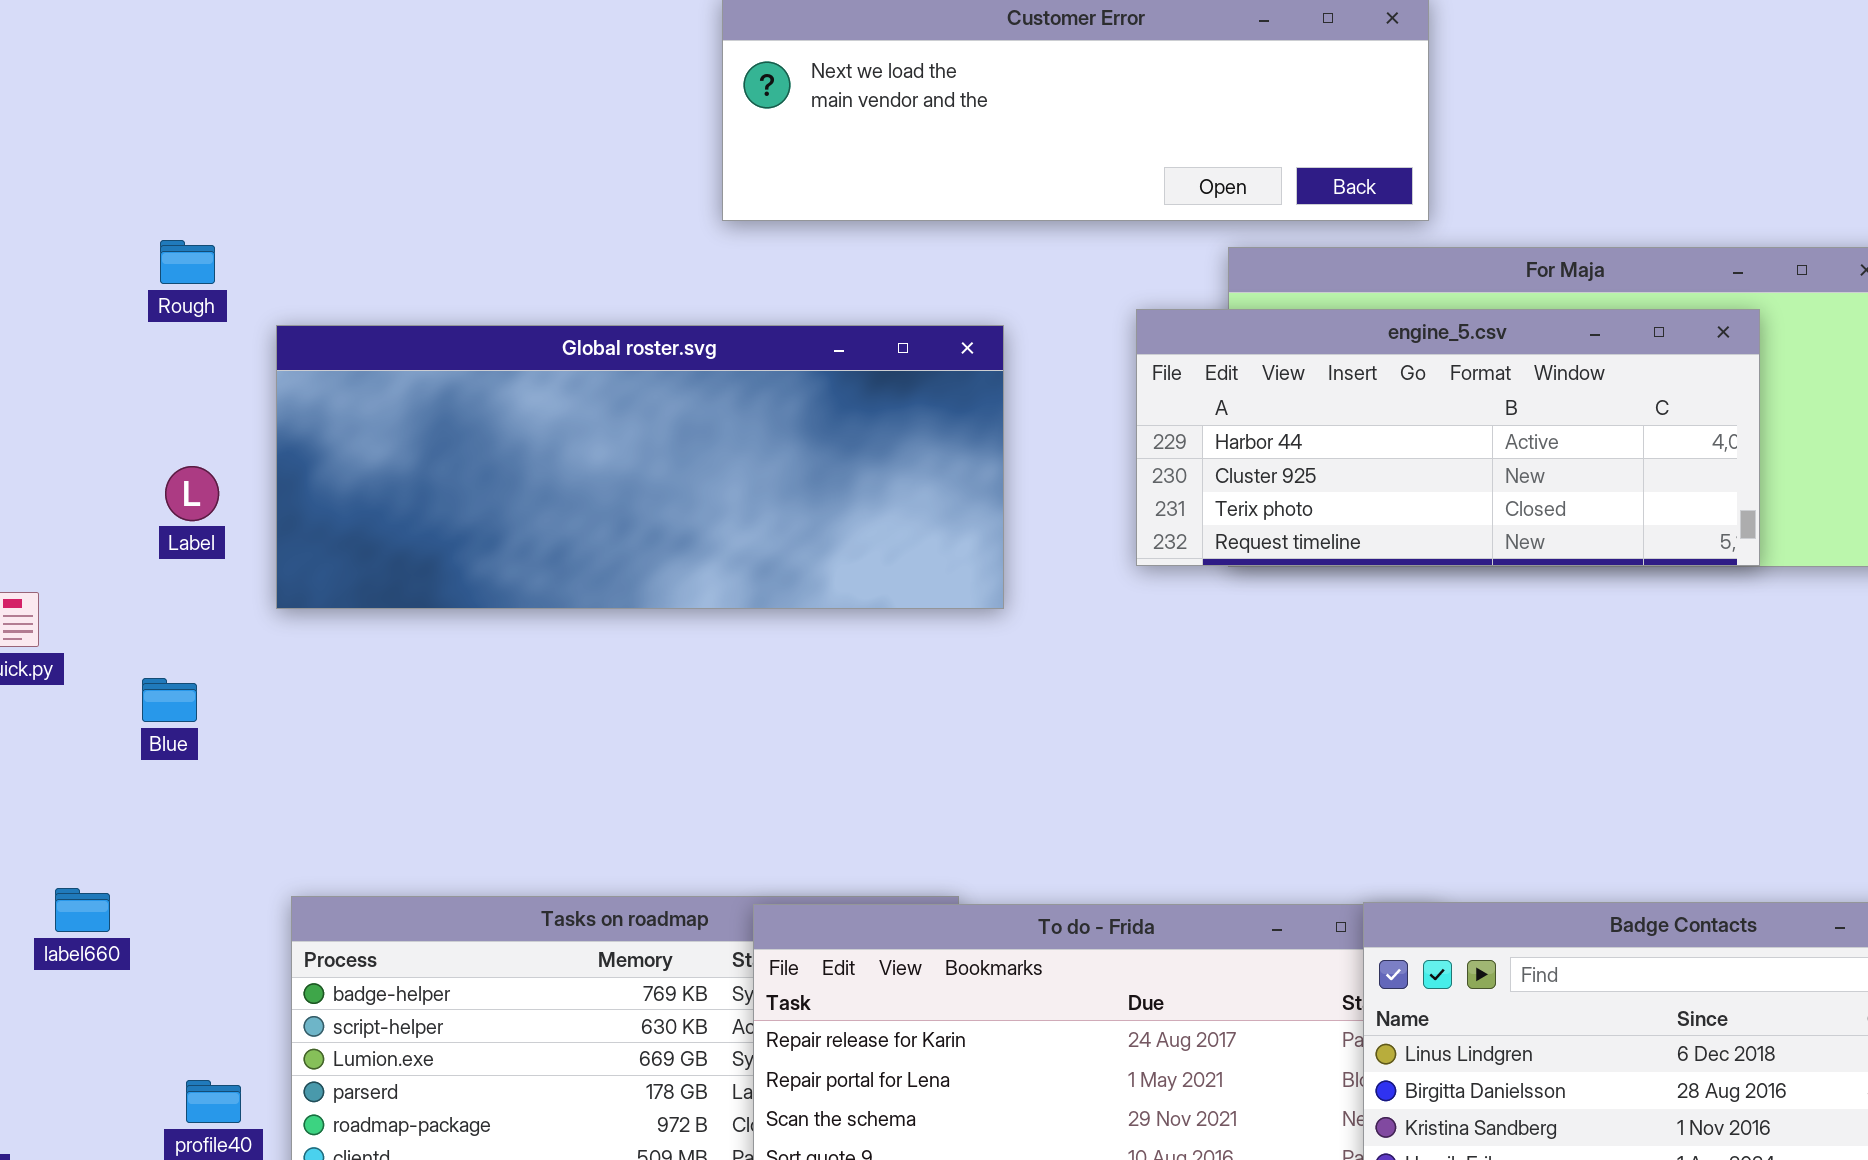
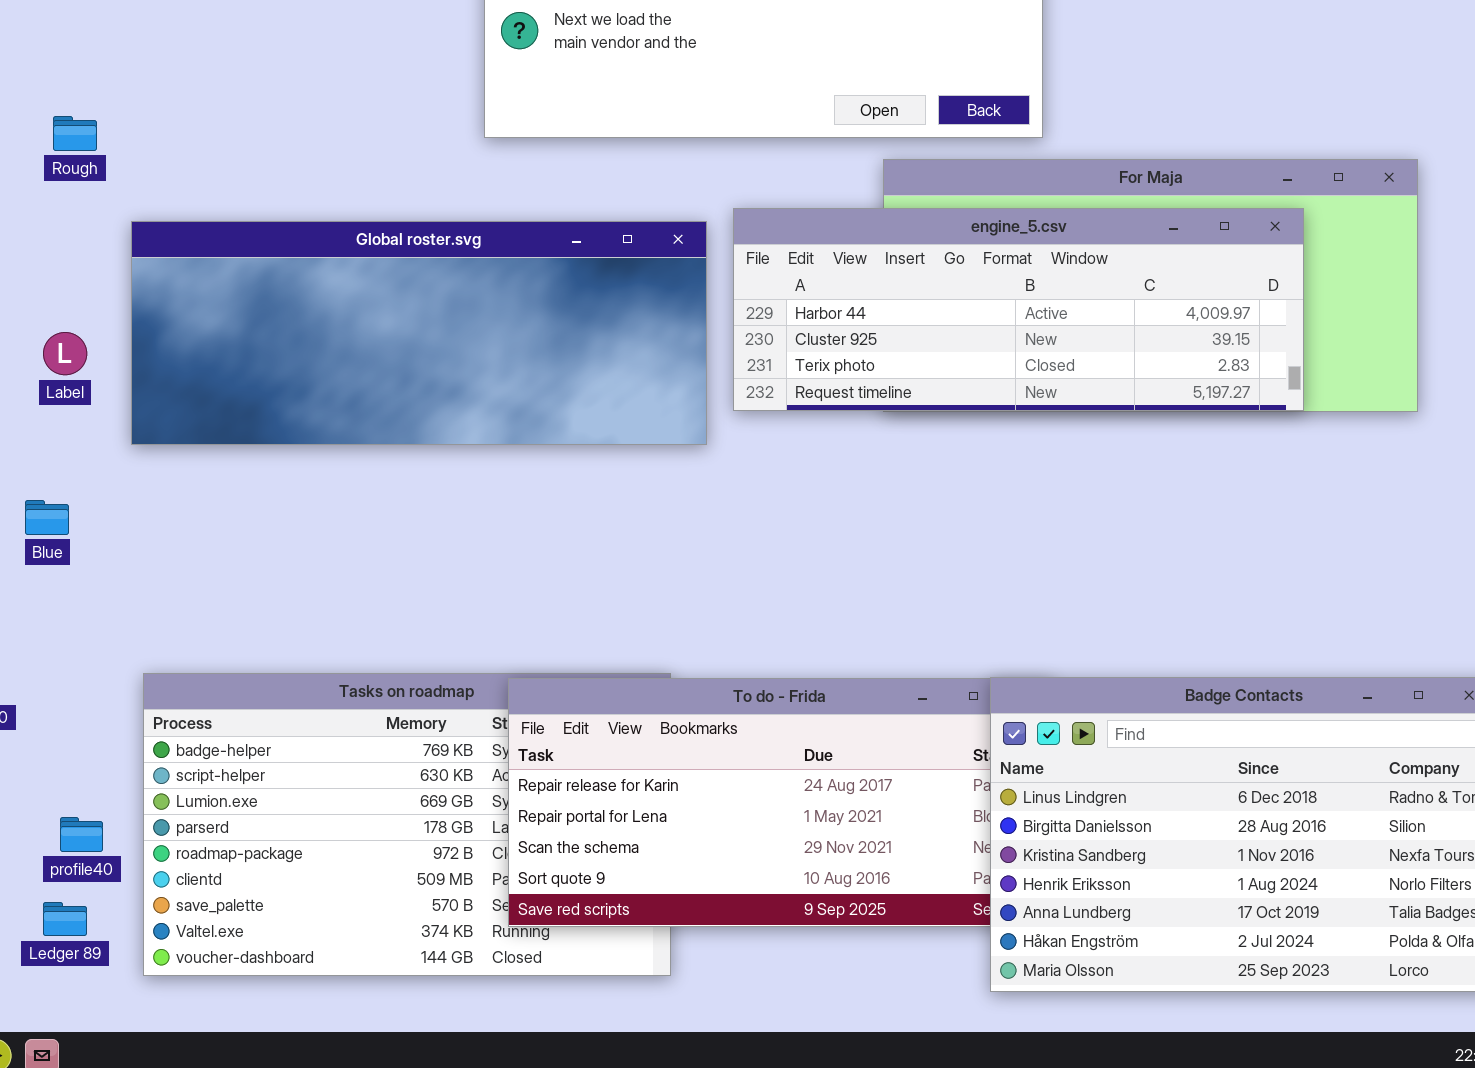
Rough: [160,240,215,284] -> [53,116,97,151], moved
engine_5.csv: [1136,309,1760,566] -> [733,208,1304,411], resized

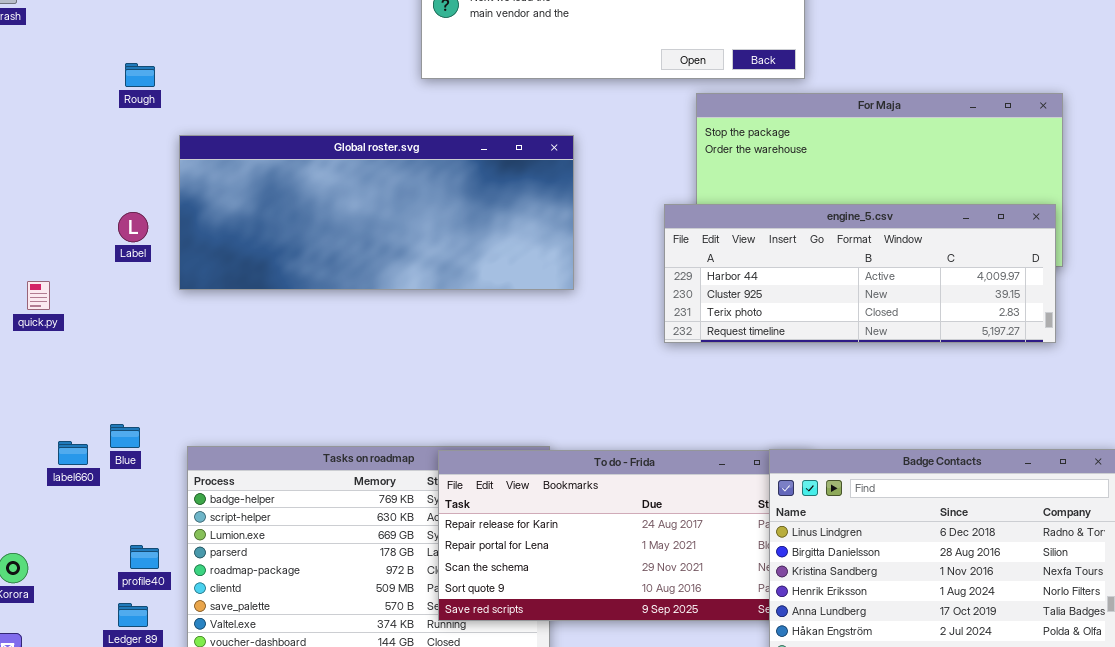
engine_5.csv: [733,208,1304,411] -> [664,204,1056,343], moved
Blue: [25,500,69,535] -> [110,424,140,448], moved

